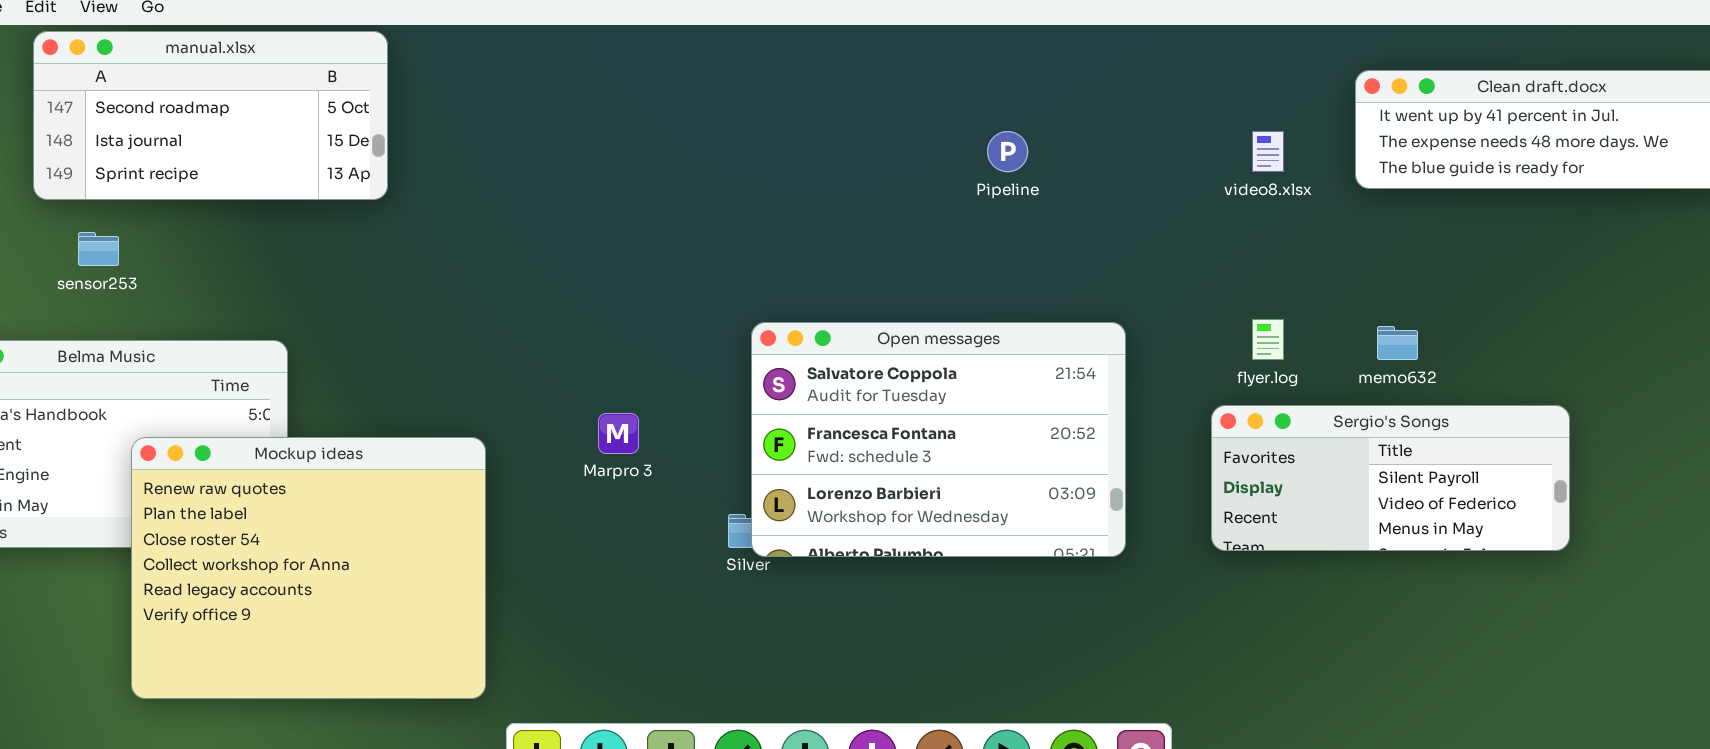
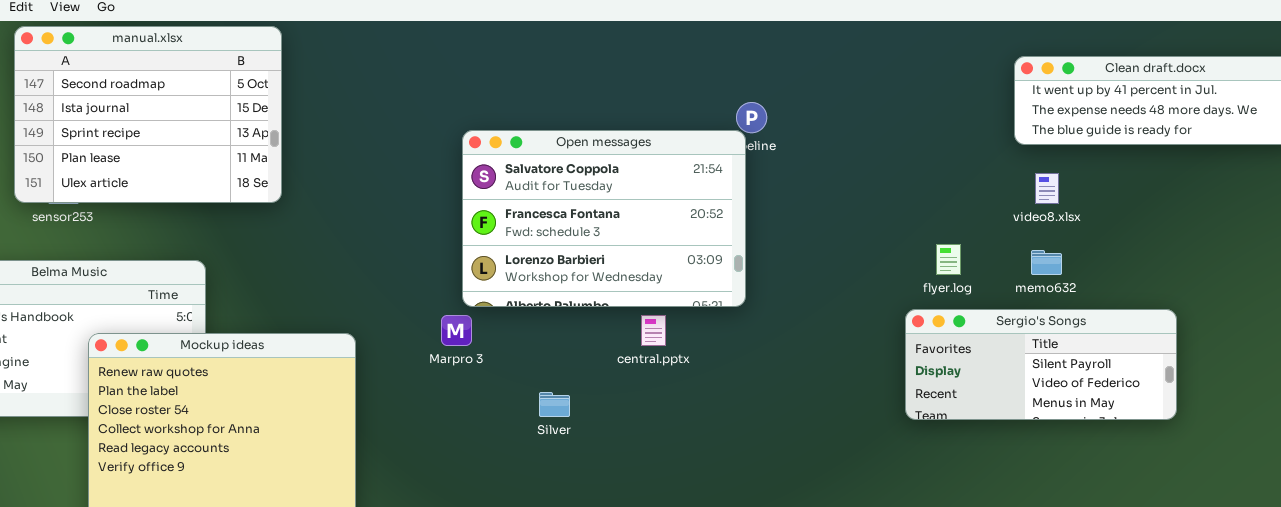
manual.xlsx: [33,31,388,200] -> [14,26,282,203], resized
video8.xlsx: [1252,131,1284,172] -> [1035,173,1059,204], moved
Open messages: [751,322,1126,557] -> [462,130,746,307], moved

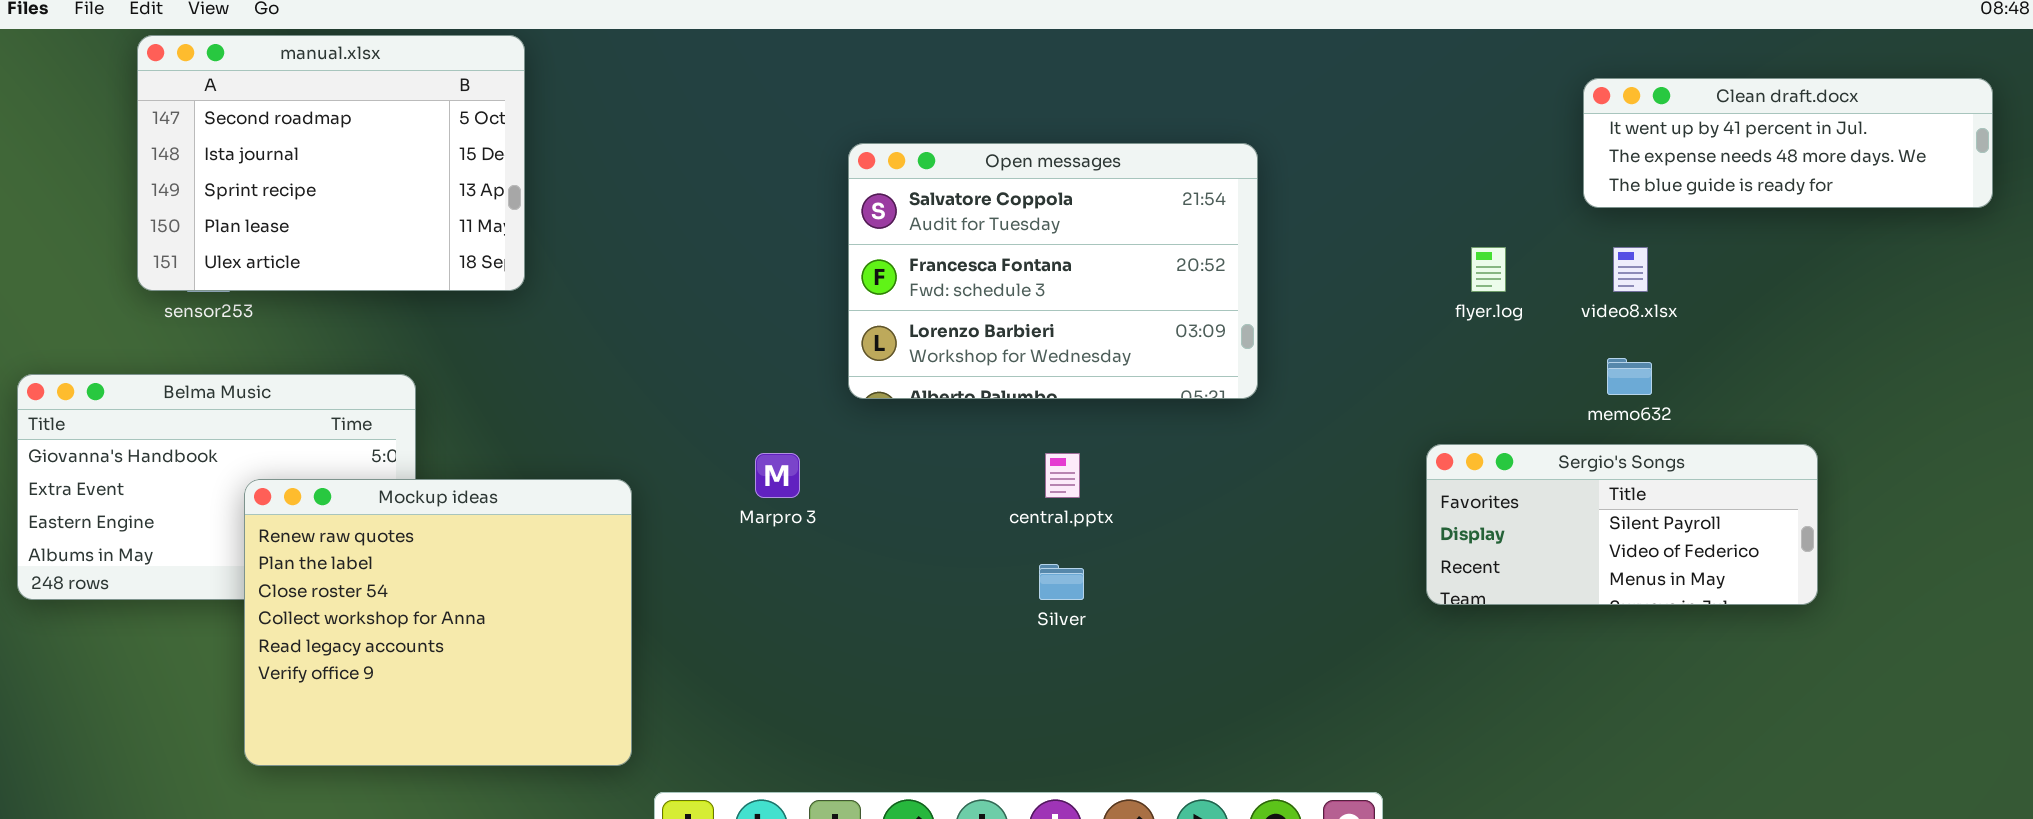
Open messages: [462,130,746,307] -> [848,143,1258,399], moved
flyer.log: [936,244,961,275] -> [1471,247,1506,292], moved
Silver: [539,392,570,417] -> [1039,564,1084,600], moved

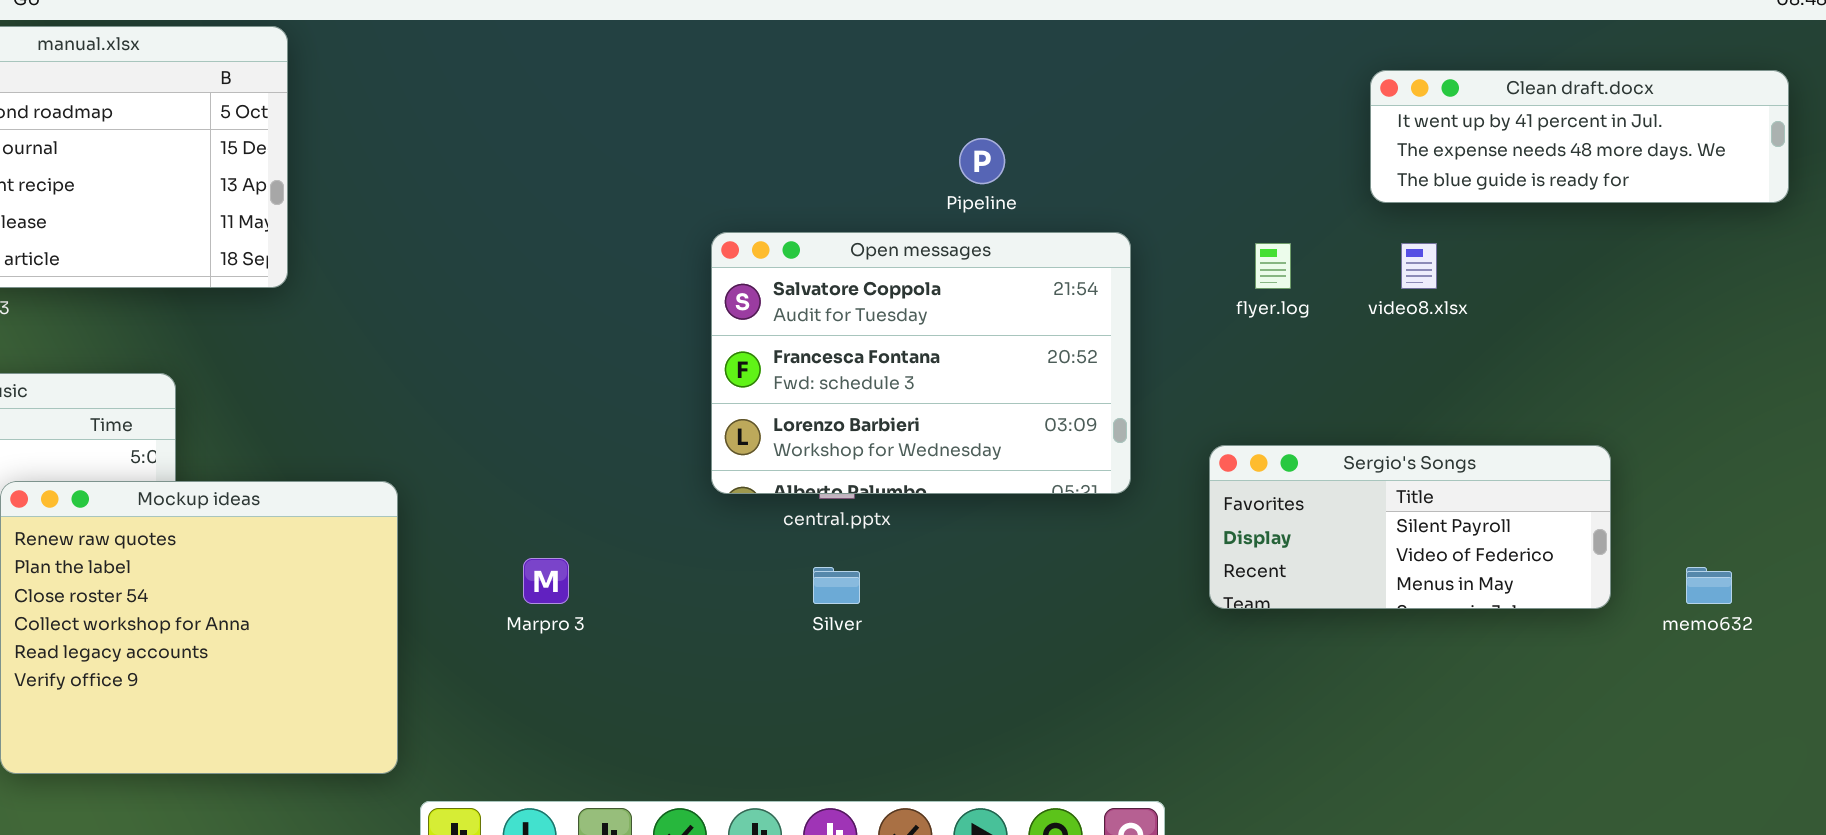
Open messages: [848,143,1258,399] -> [711,232,1131,494], moved
memo632: [1607,358,1652,395] -> [1686,567,1732,604], moved
Marpro 3: [755,453,800,498] -> [523,558,569,604], moved

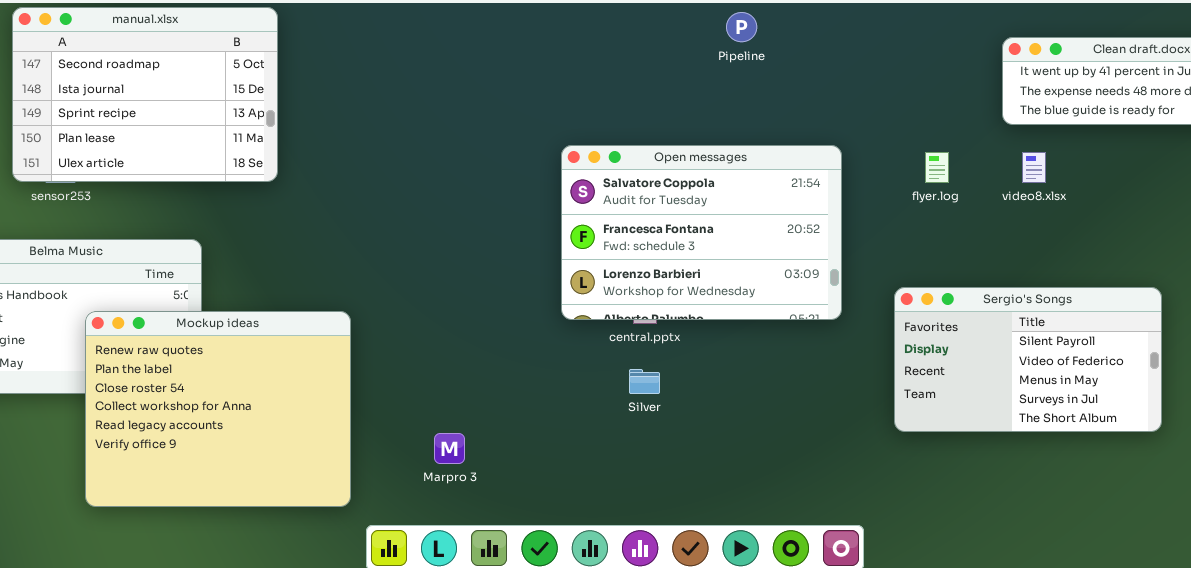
Pipeline: [959,138,1005,184] -> [726,12,757,42], moved
Sergio's Songs: [1209,445,1611,609] -> [894,287,1162,432], resized
Marpro 3: [523,558,569,604] -> [434,433,465,464], moved

